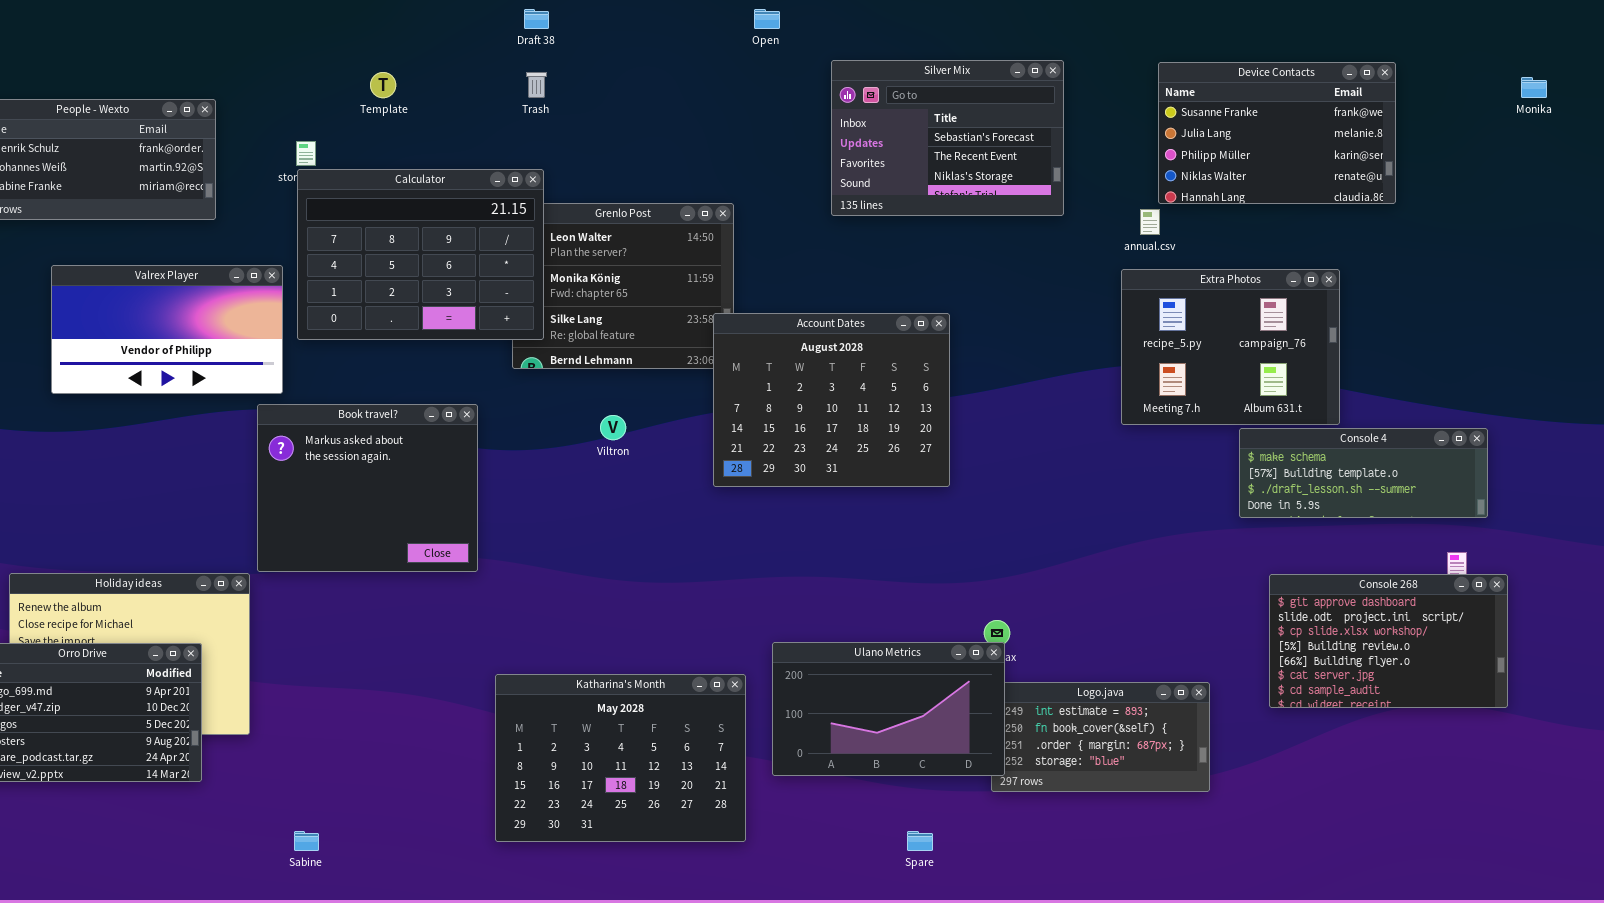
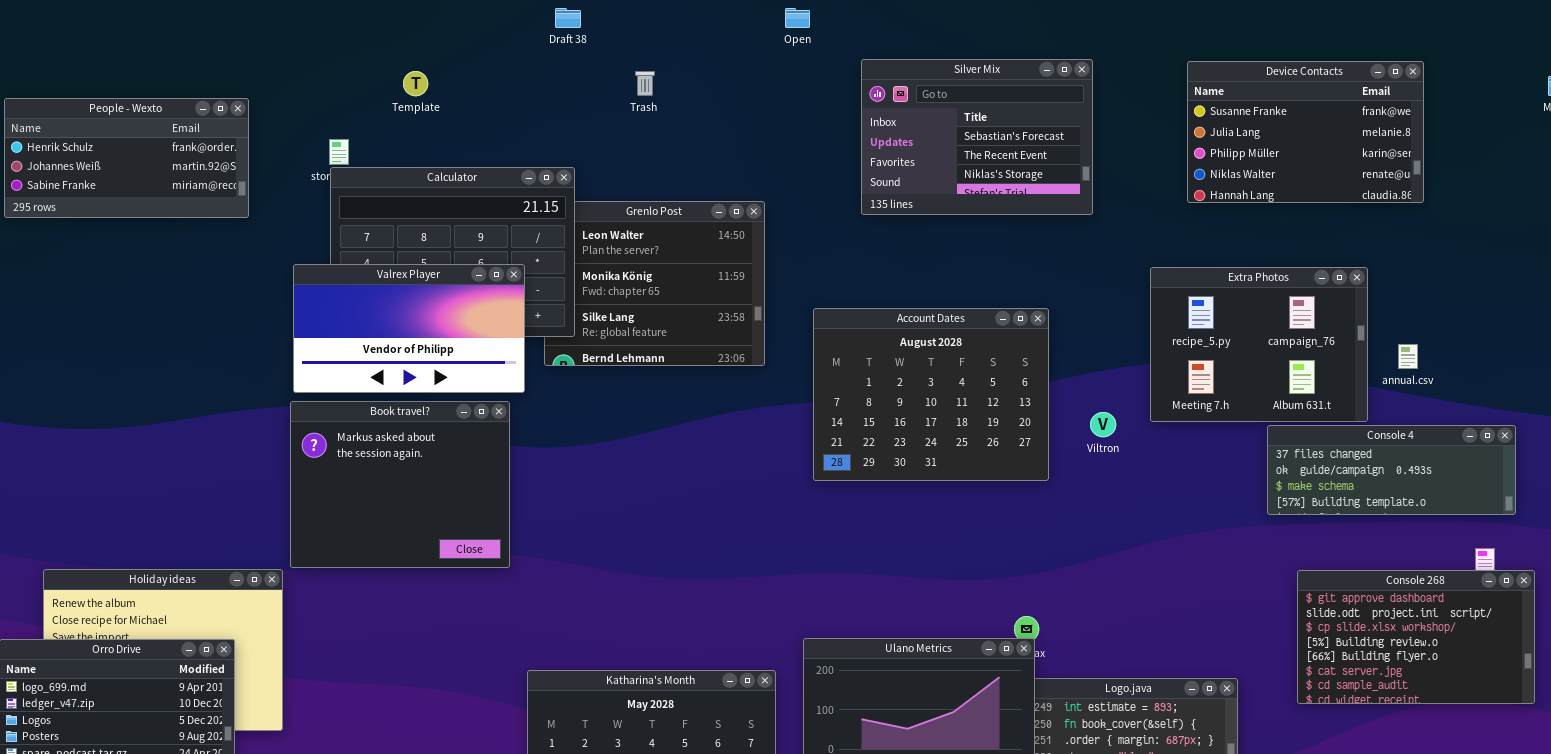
Trash: [526,72,547,98] -> [635,71,655,96], moved
annual.csv: [1140,209,1160,235] -> [1398,344,1418,369], moved
Valrex Player: [51,265,283,394] -> [293,264,525,393], moved
Account Dates: [713,313,950,487] -> [813,308,1049,481], moved
Viltron: [600,415,626,440] -> [1090,412,1116,437], moved
Console 4: [1239,428,1488,518] -> [1267,425,1516,515], scrolled up 2 rows

